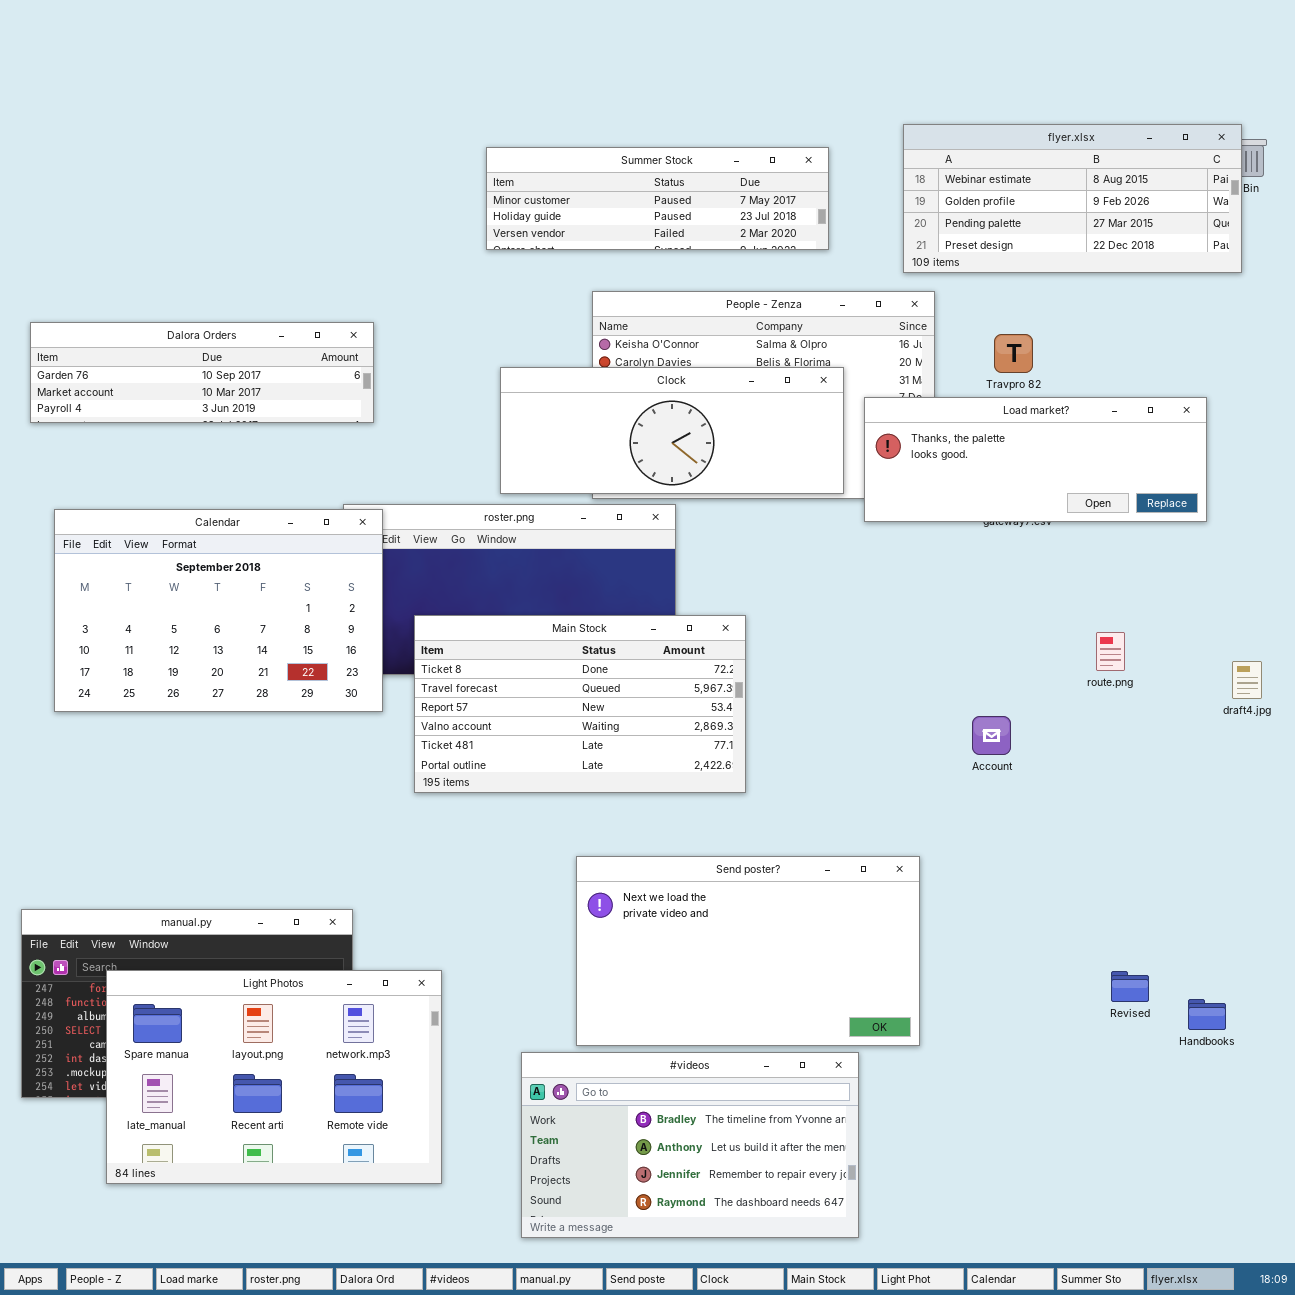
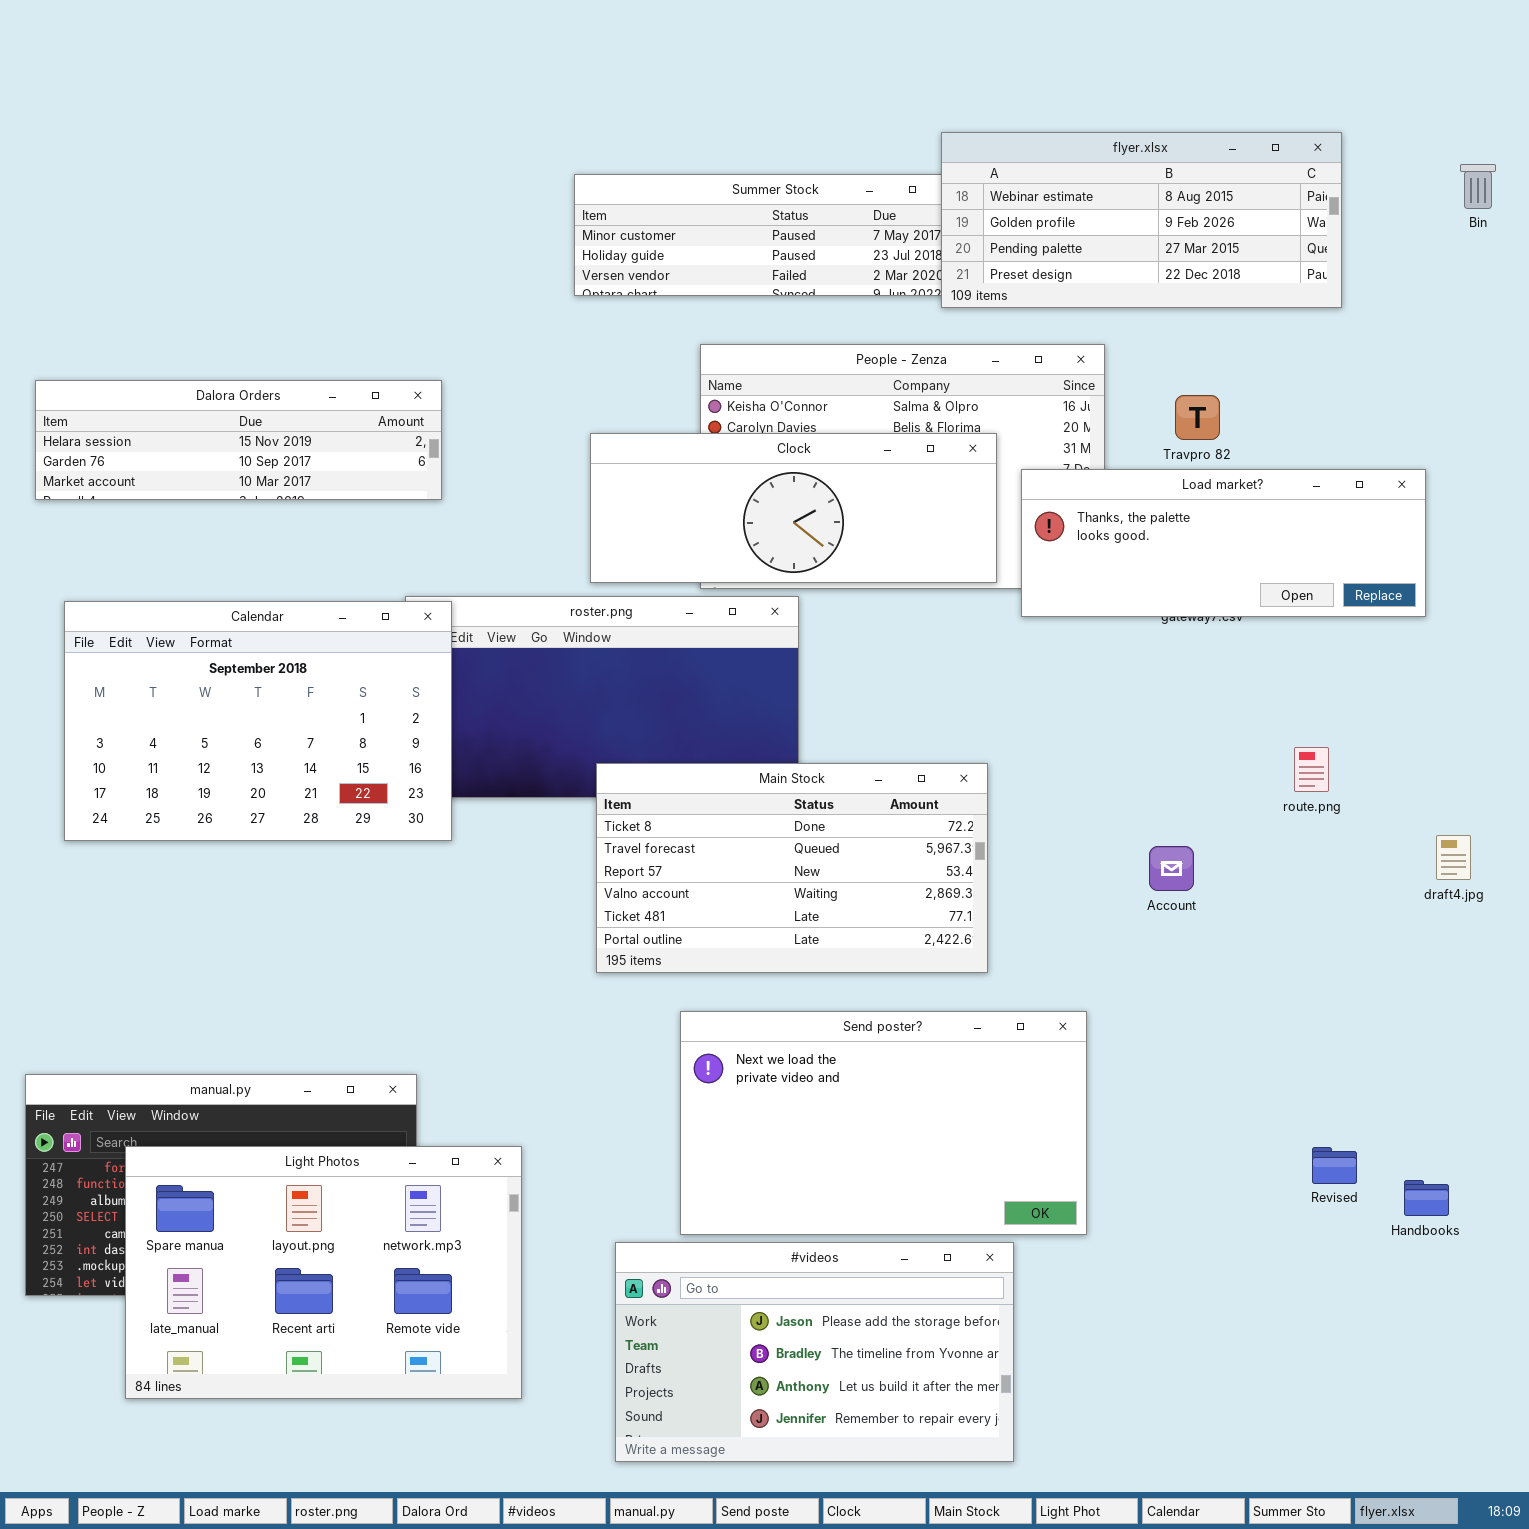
flyer.xlsx: [903,124,1242,273] -> [941,132,1342,308], moved
Dalora Orders: [30,322,374,423] -> [35,380,442,500], scrolled up 1 row
Main Stock: [414,615,746,793] -> [596,763,988,973], moved
draft4.jpg: [1232,661,1262,699] -> [1436,835,1471,880], moved
#videos: [521,1052,859,1238] -> [615,1242,1014,1462], scrolled up 1 row

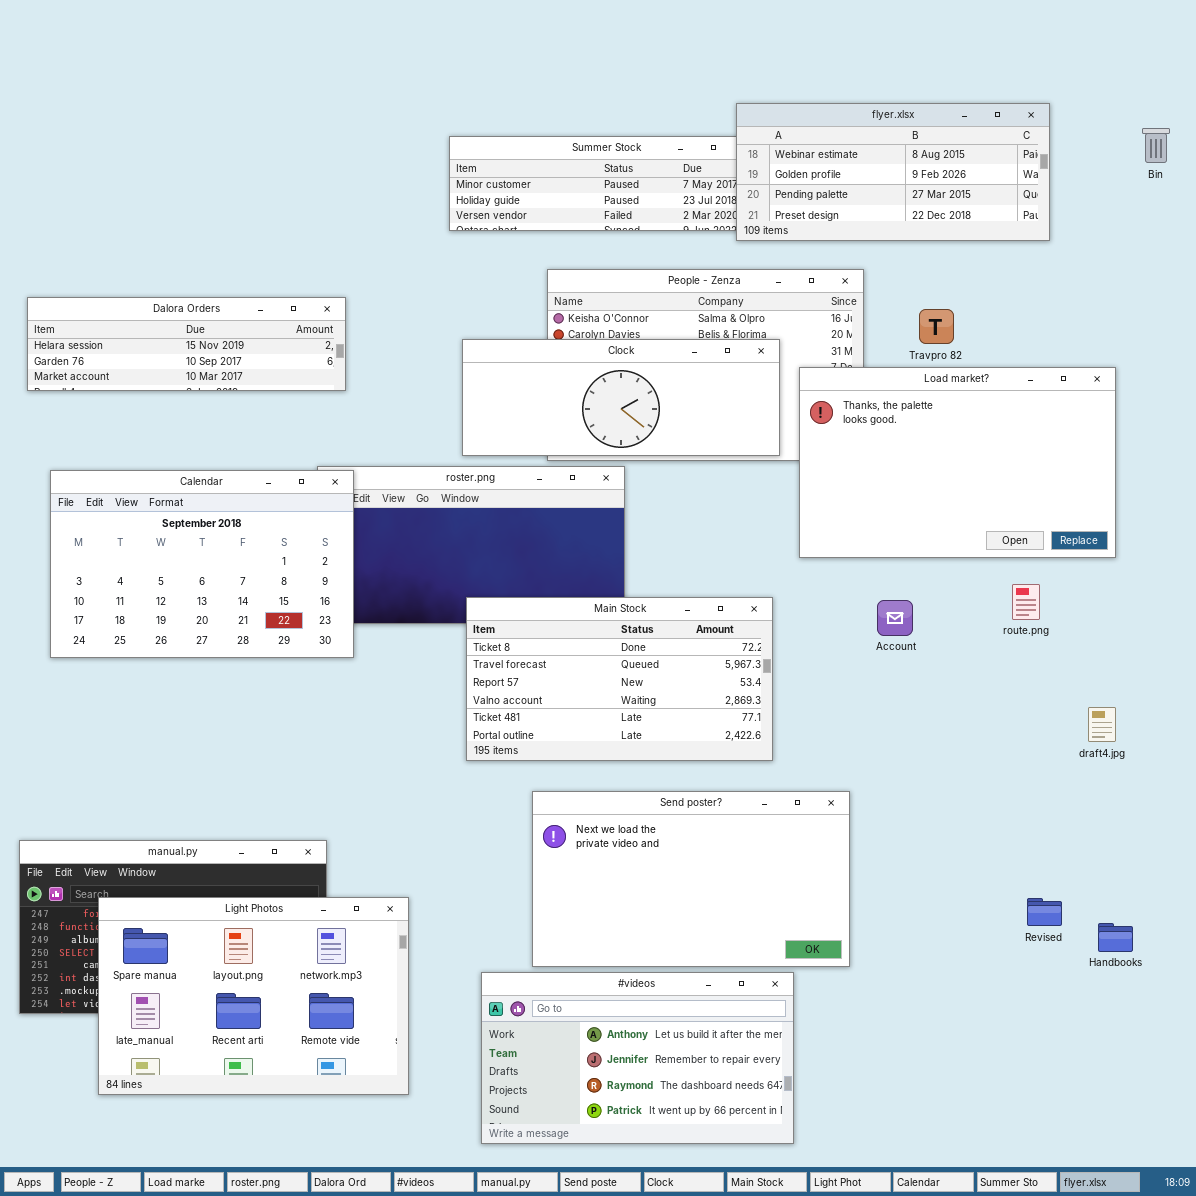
Load market?: [1021,469,1426,617] -> [799,367,1116,558], resized
draft4.jpg: [1436,835,1471,880] -> [1088,707,1116,742], moved
Account: [1149,846,1194,891] -> [877,600,913,636], moved
#videos: [615,1242,1014,1462] -> [481,972,794,1144], scrolled down 2 rows

